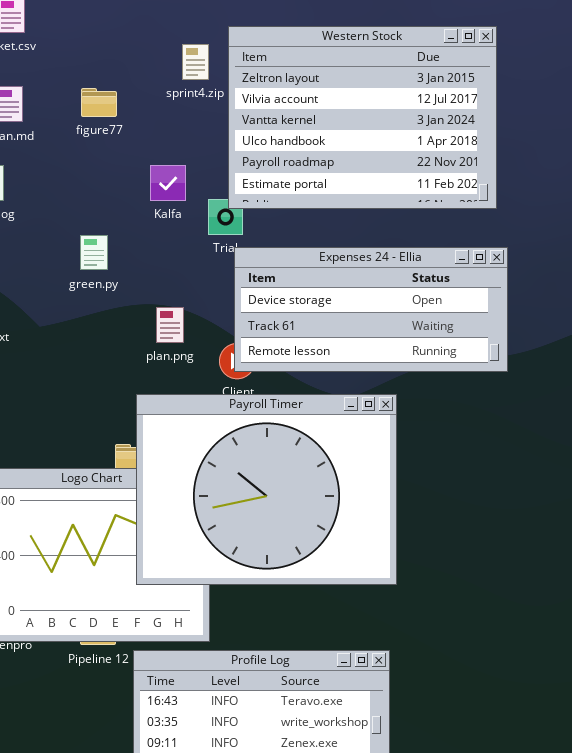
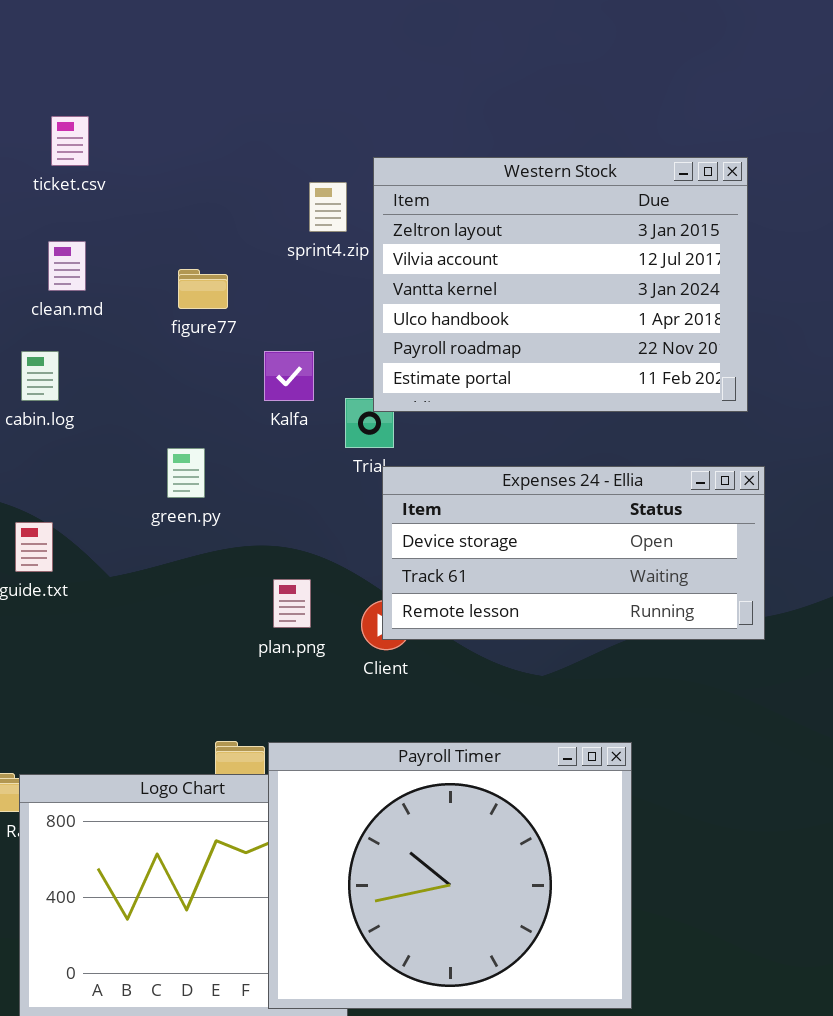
figure77: [81,88,117,117] -> [178,269,228,309], moved
plan.png: [156,307,184,343] -> [273,579,311,628], moved
Payroll Timer: [136,394,397,585] -> [268,742,632,1009], moved

